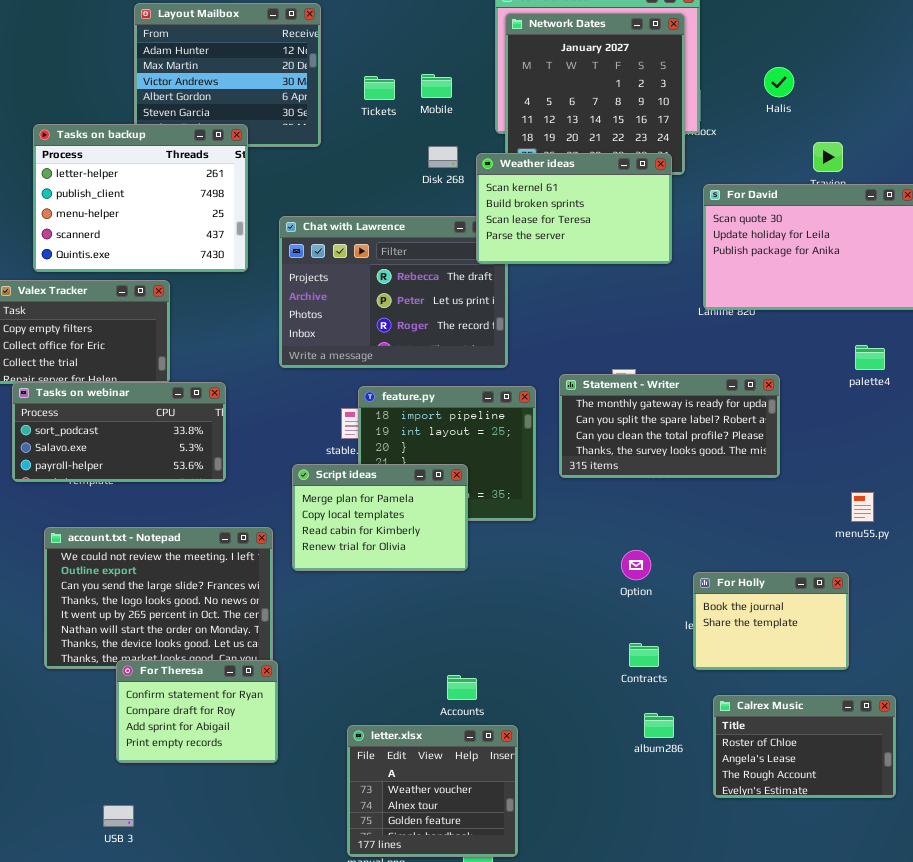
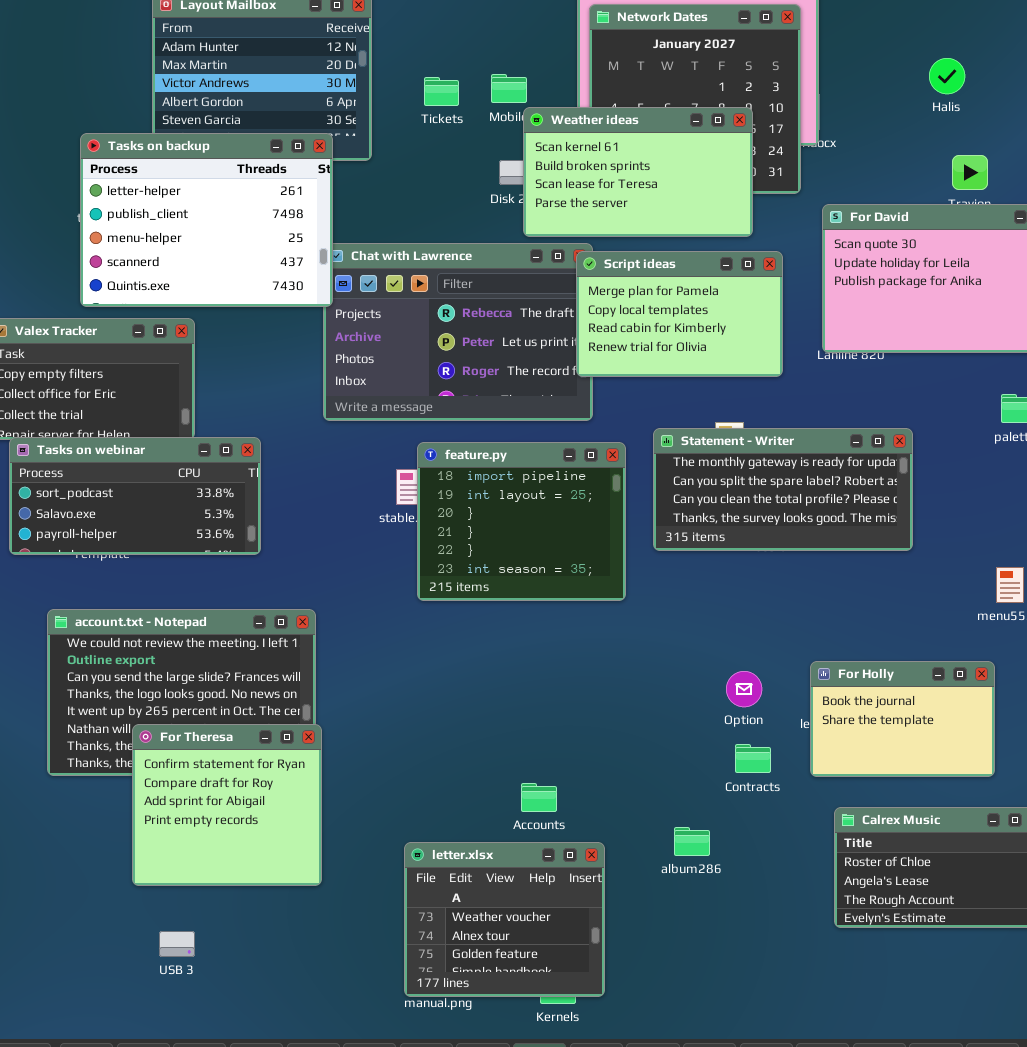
Halis: [764,67,794,97] -> [929,58,965,94], moved
Tasks on backup: [33,124,248,272] -> [80,133,333,307], moved
Weather ideas: [476,153,672,264] -> [523,107,753,237], moved
Script ideas: [292,464,468,571] -> [576,251,783,377], moved
Option: [621,550,651,580] -> [726,671,762,707], moved
For Theresa: [116,660,278,763] -> [132,724,322,886], resized
album286: [644,713,674,738] -> [674,827,710,856], moved
USB 3: [103,805,134,827] -> [159,931,195,957], moved

